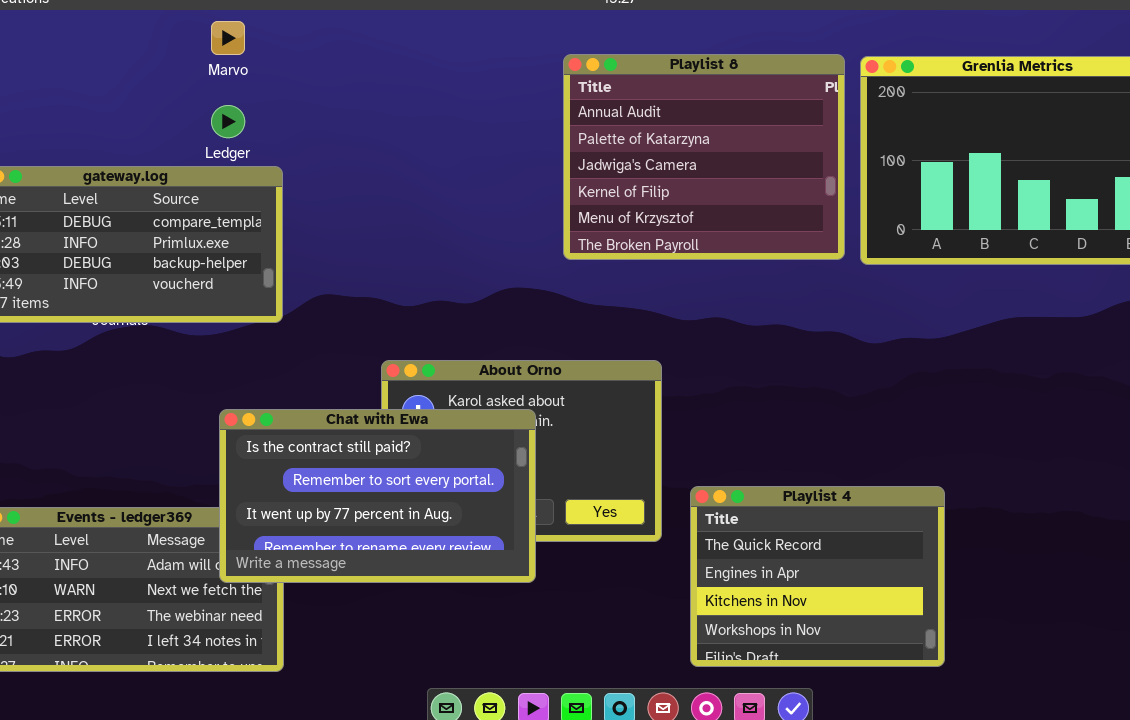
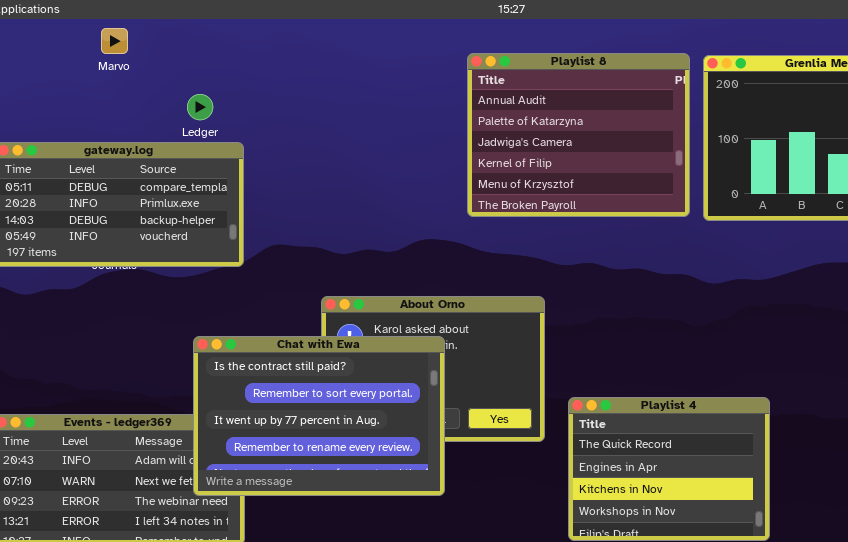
Marvo: [211,21,245,55] -> [101,28,128,54], moved
Chat with Ewa: [219,409,536,583] -> [193,336,445,496], resized

